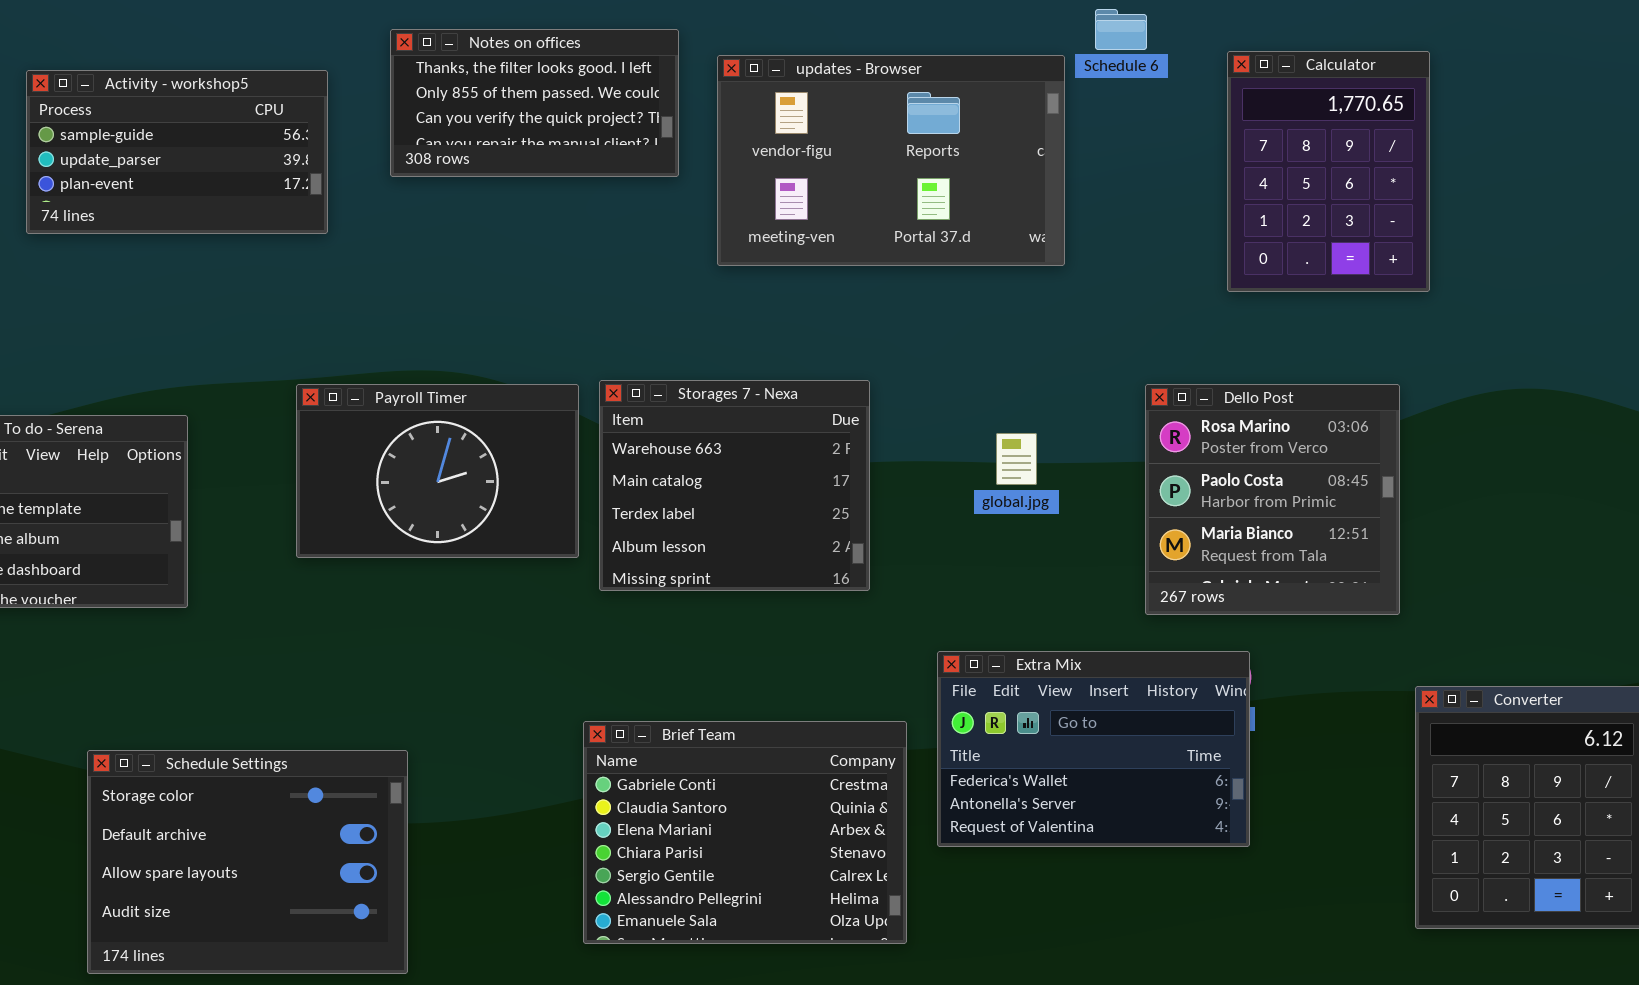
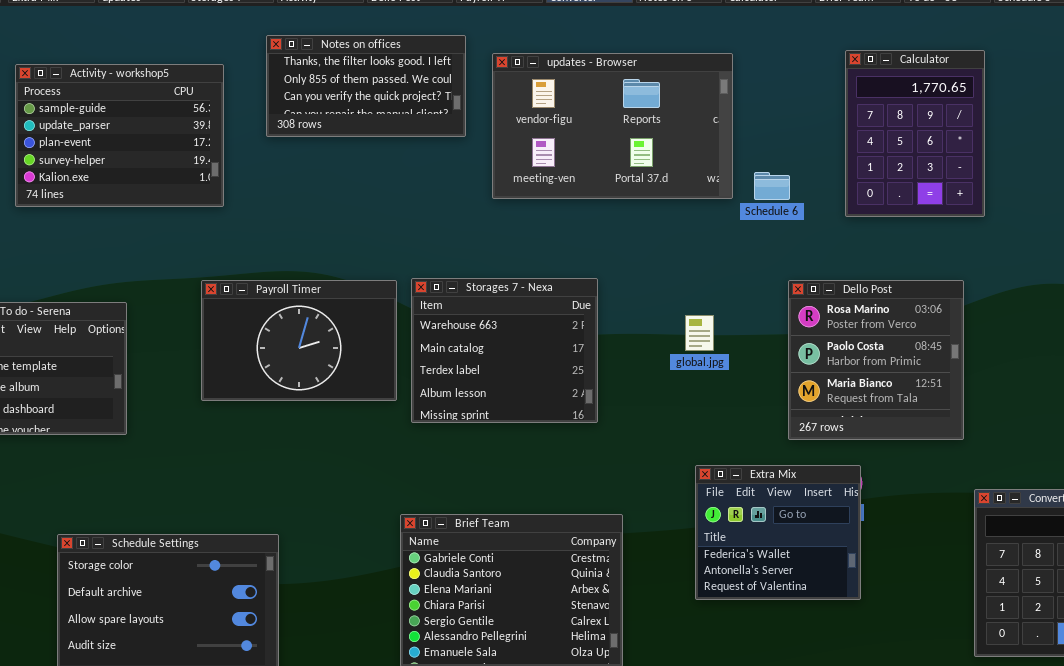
Schedule 6: [1095,9,1147,50] -> [754,172,790,200], moved
Activity - workshop5: [26,70,328,234] -> [15,64,224,207], resized
Extra Mix: [937,651,1250,847] -> [695,465,861,600], resized

